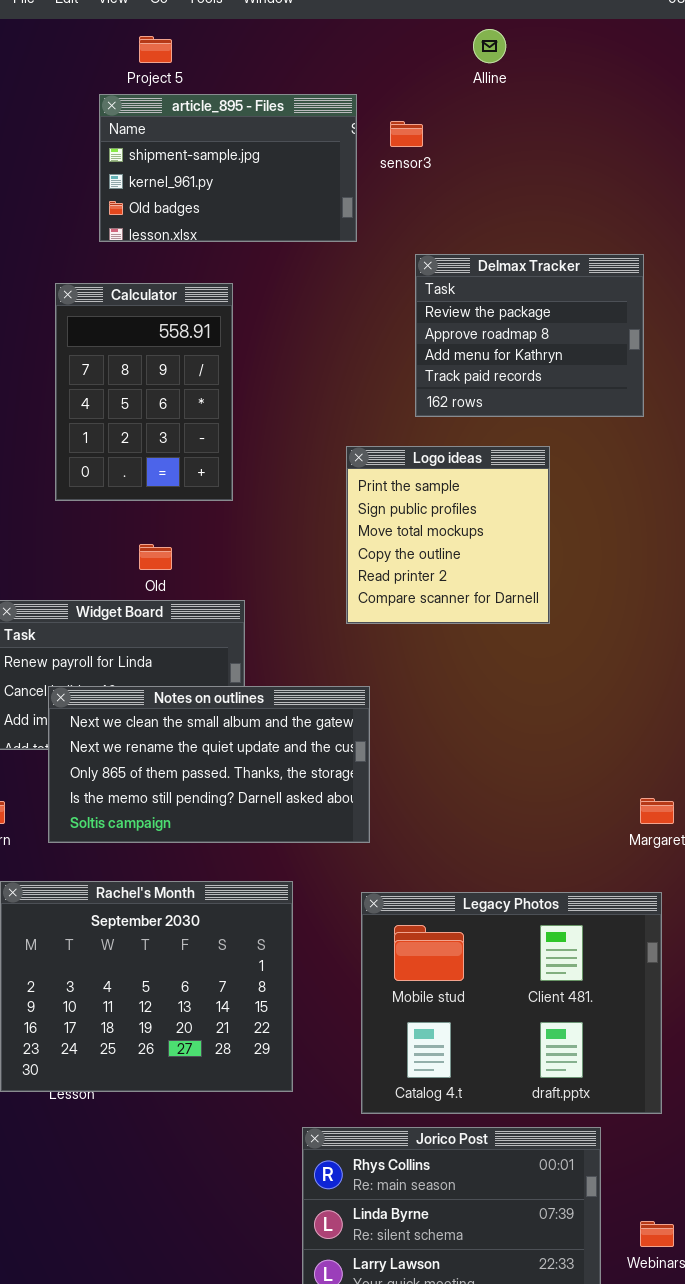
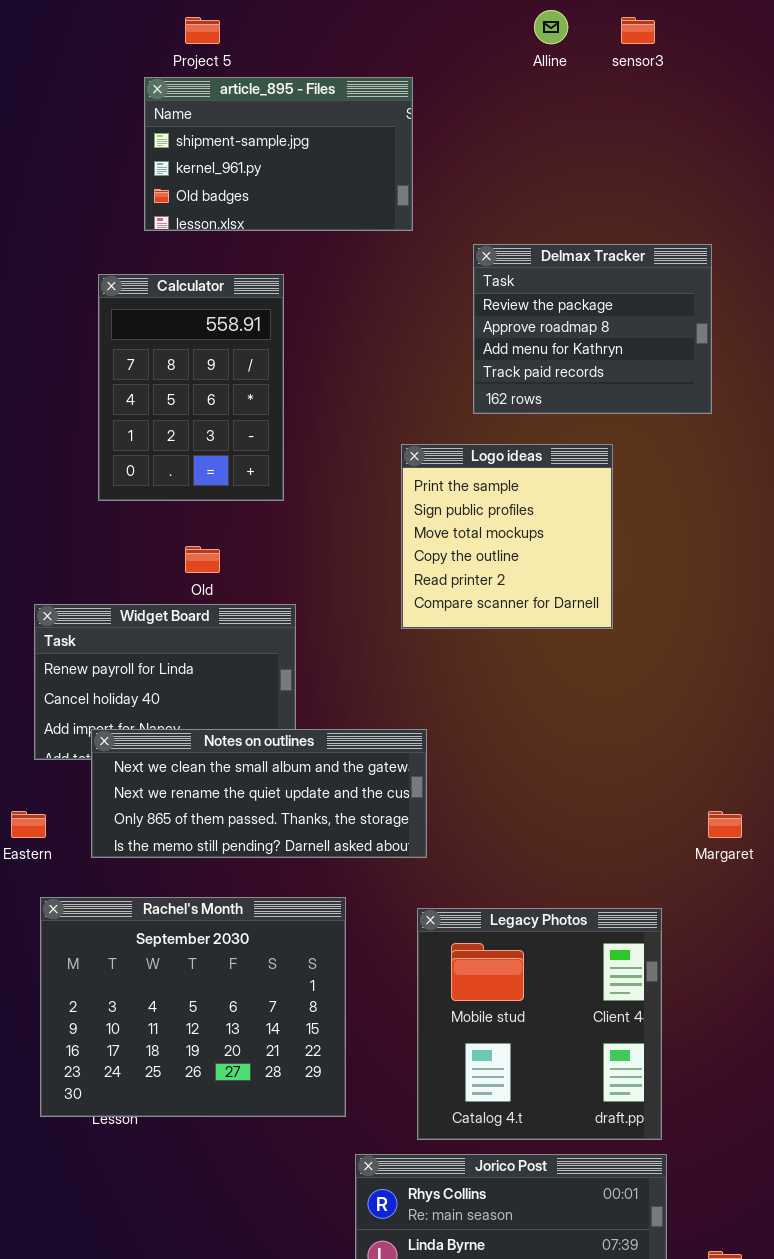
sensor3: [390,121,423,147] -> [621,17,655,44], moved
Notes on outlines: [48,686,370,843] -> [91,729,427,858], resized
Legacy Photos: [361,892,662,1114] -> [417,908,662,1140], resized

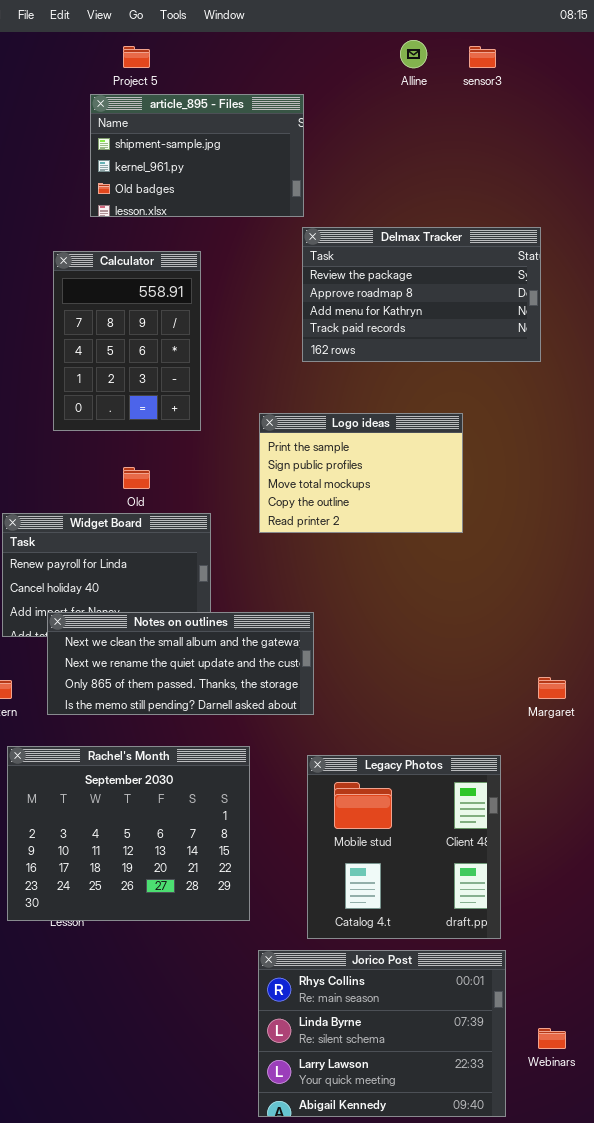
Delmax Tracker: [473,244,712,414] -> [302,227,541,362], resized
Logo ideas: [401,444,613,629] -> [259,413,463,533], resized

